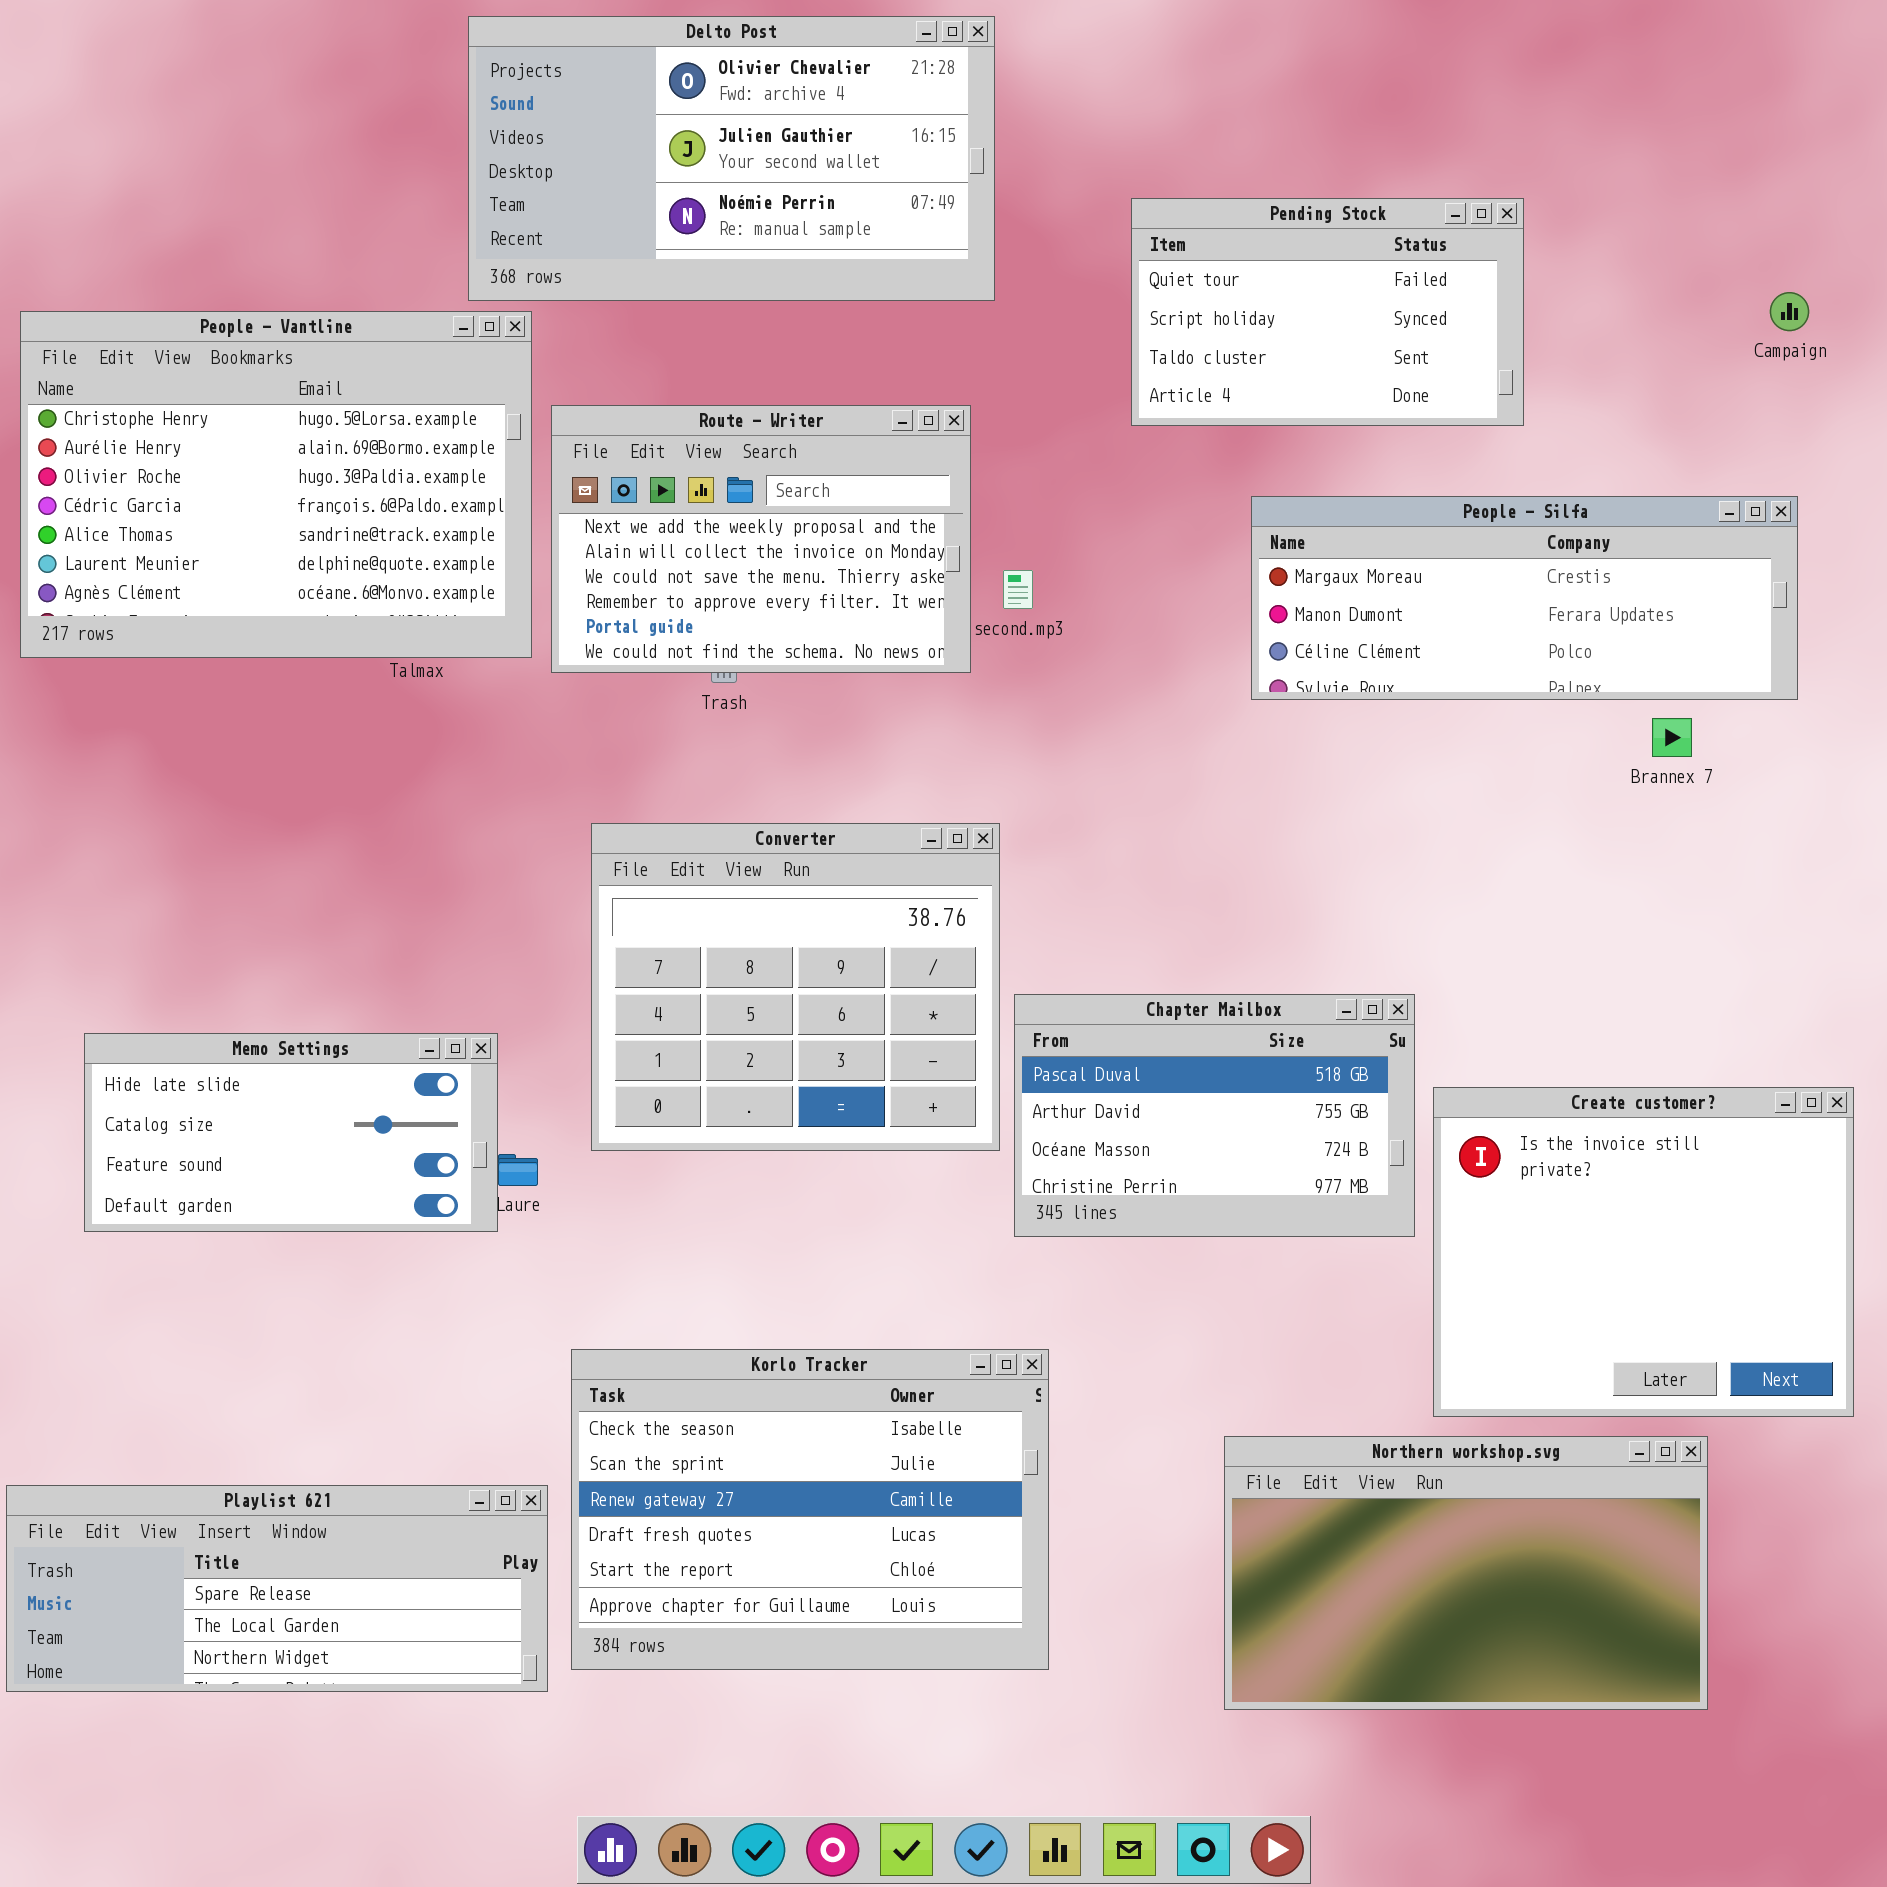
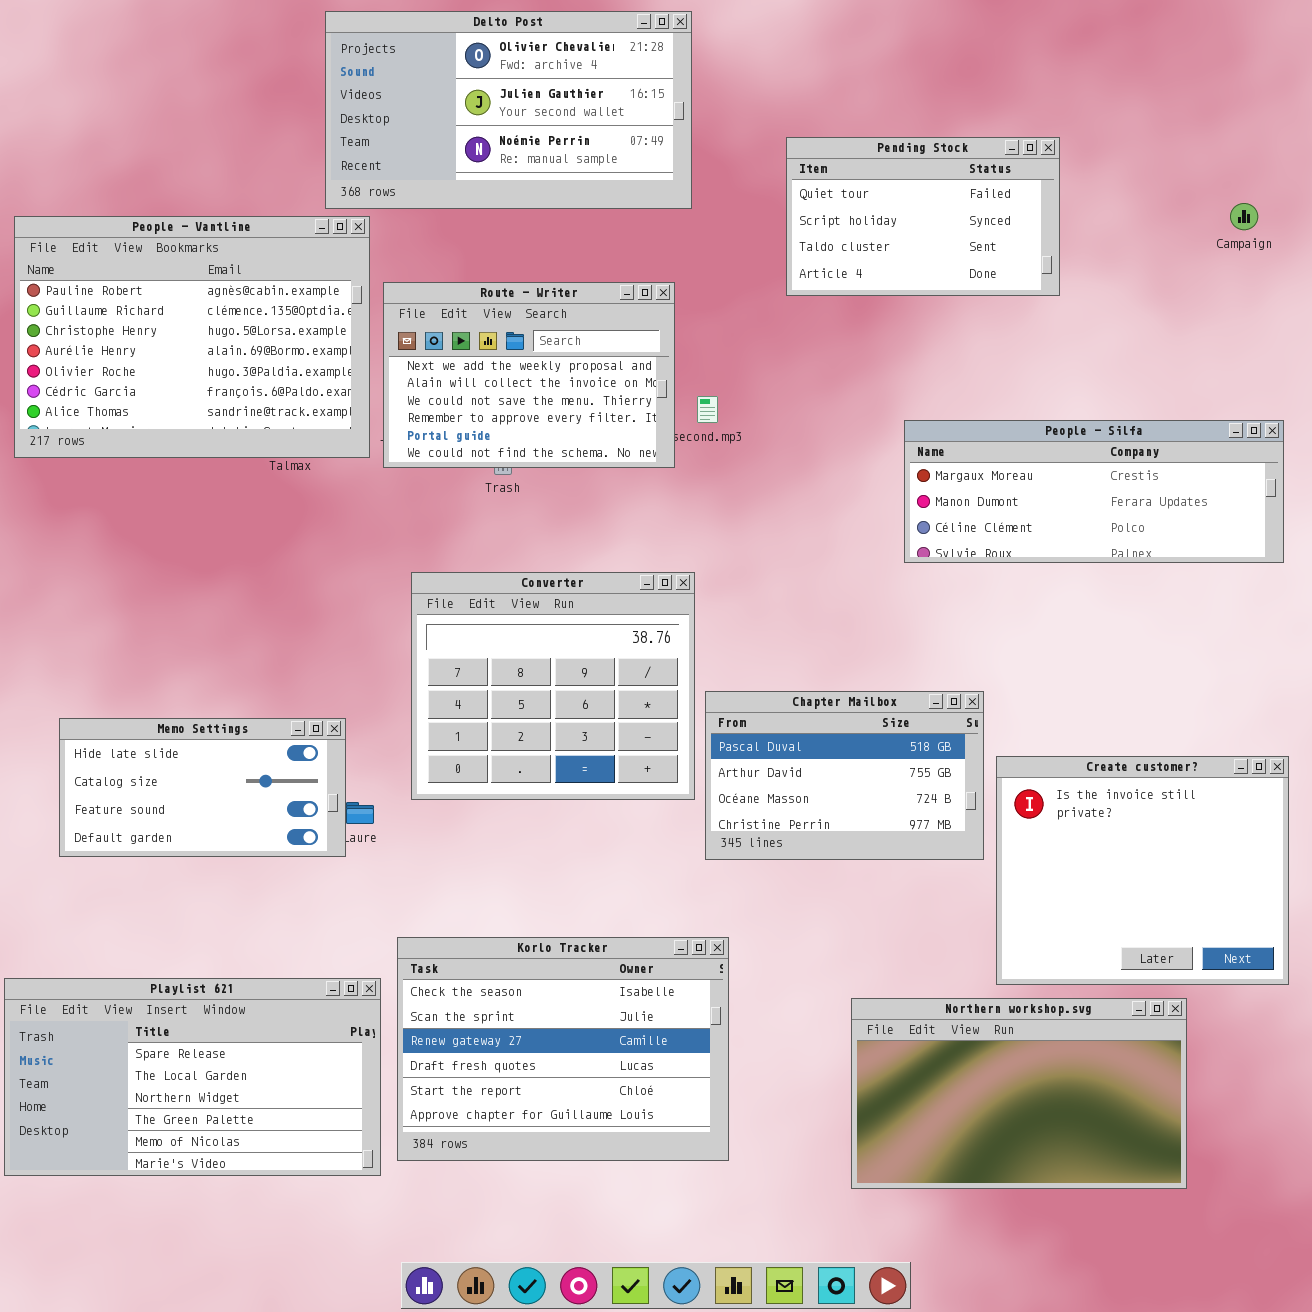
People - Vantline: [20,311,532,658] -> [14,216,370,458], scrolled up 2 rows
People - Silfa: [1251,496,1798,700] -> [904,420,1284,563], moved
Playlist 621: [6,1485,548,1692] -> [4,978,381,1176], resized

